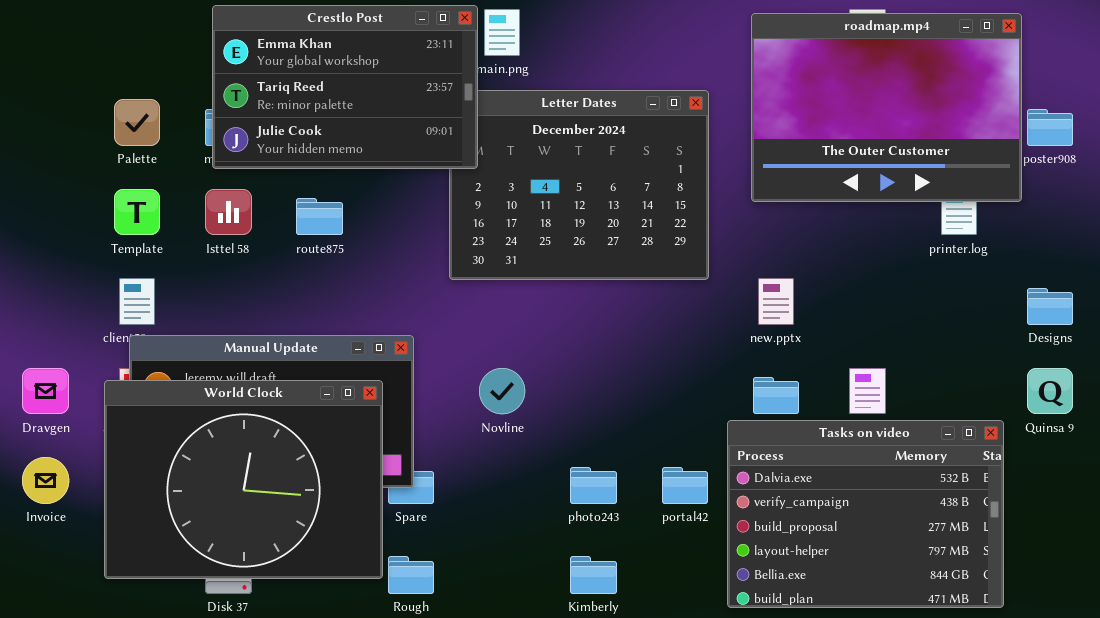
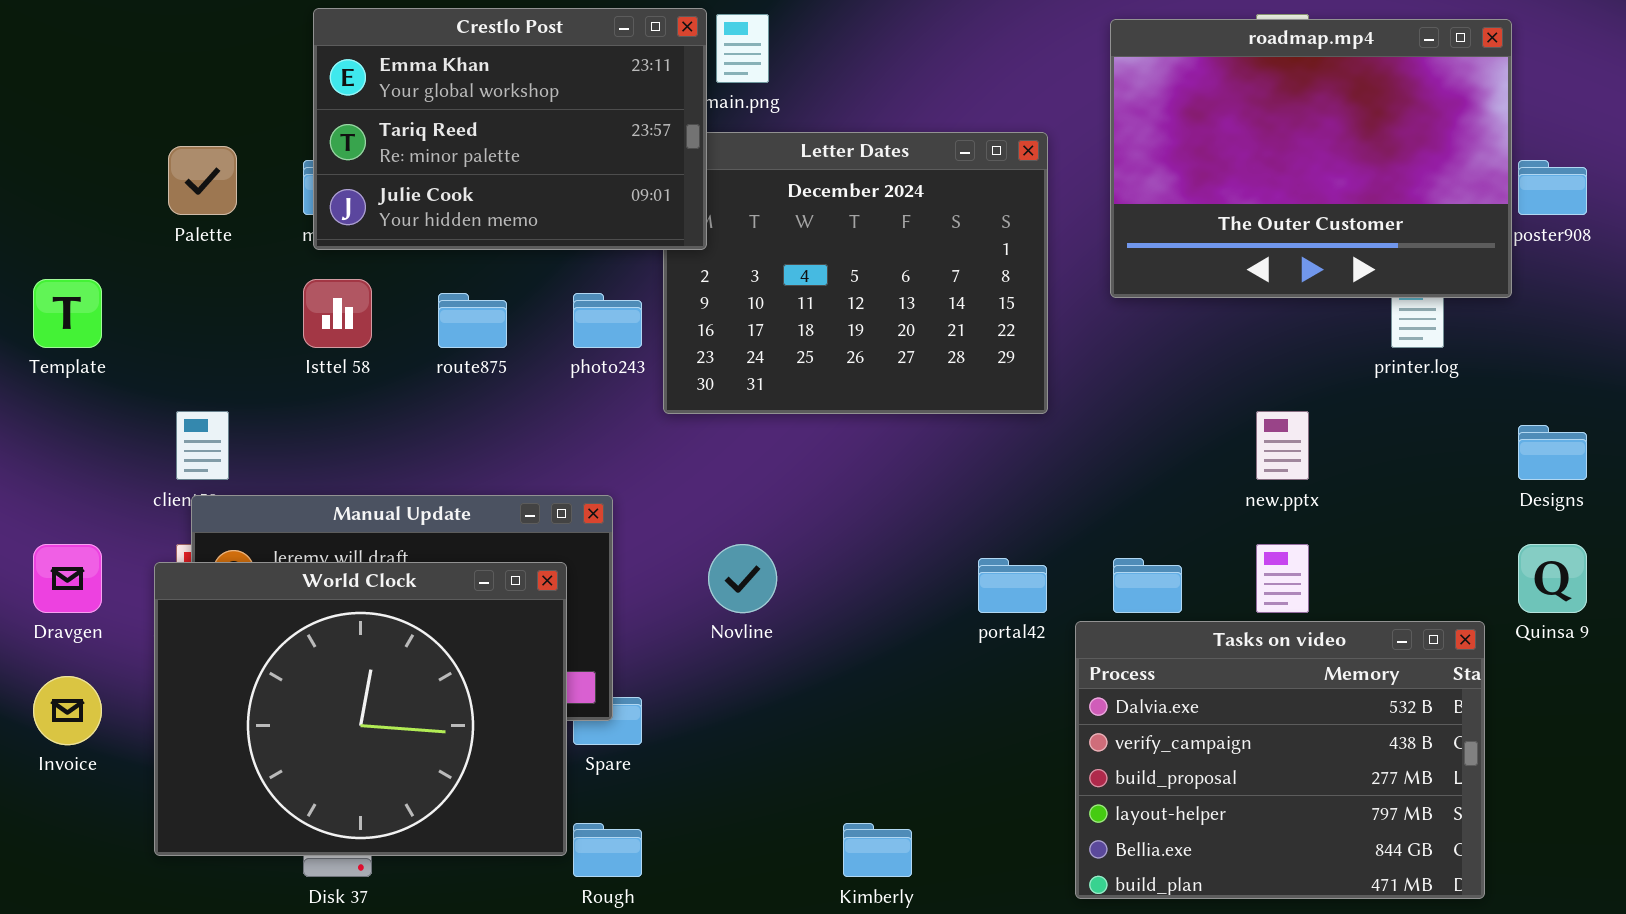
Template: [114,189,160,235] -> [33,279,102,348], moved
new.pptx: [758,278,794,325] -> [1256,411,1309,480], moved
photo243: [570,467,617,504] -> [573,293,642,348], moved
portal42: [662,467,708,504] -> [978,558,1047,613], moved

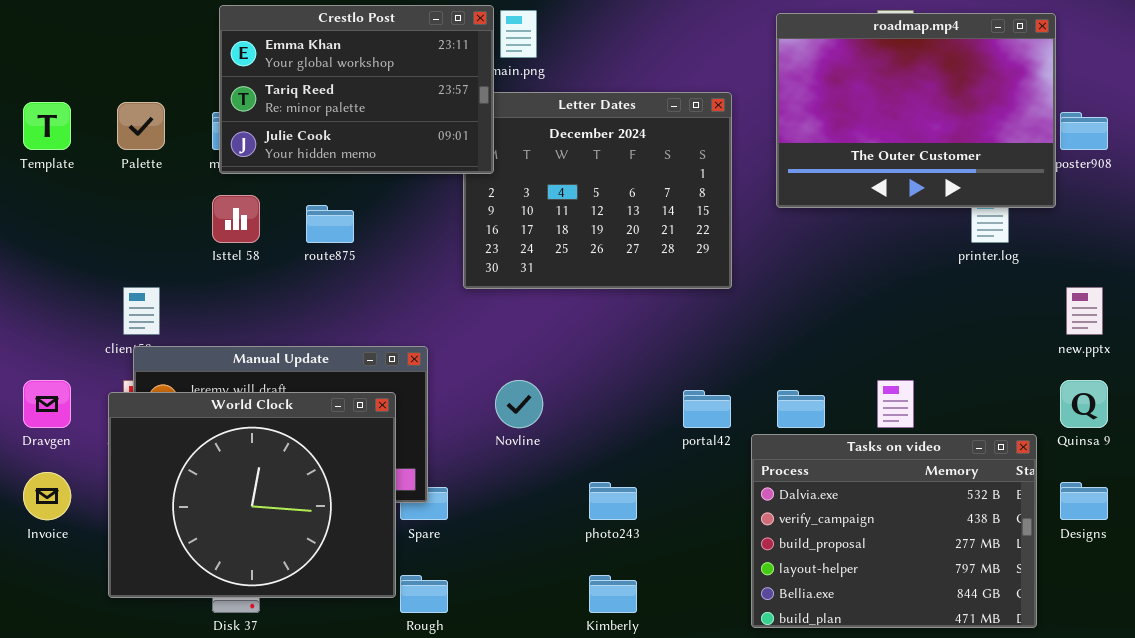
Template: [33,279,102,348] -> [23,102,71,150], moved
photo243: [573,293,642,348] -> [589,482,637,520], moved
new.pptx: [1256,411,1309,480] -> [1066,287,1103,335], moved
Designs: [1518,425,1587,480] -> [1060,482,1108,520], moved

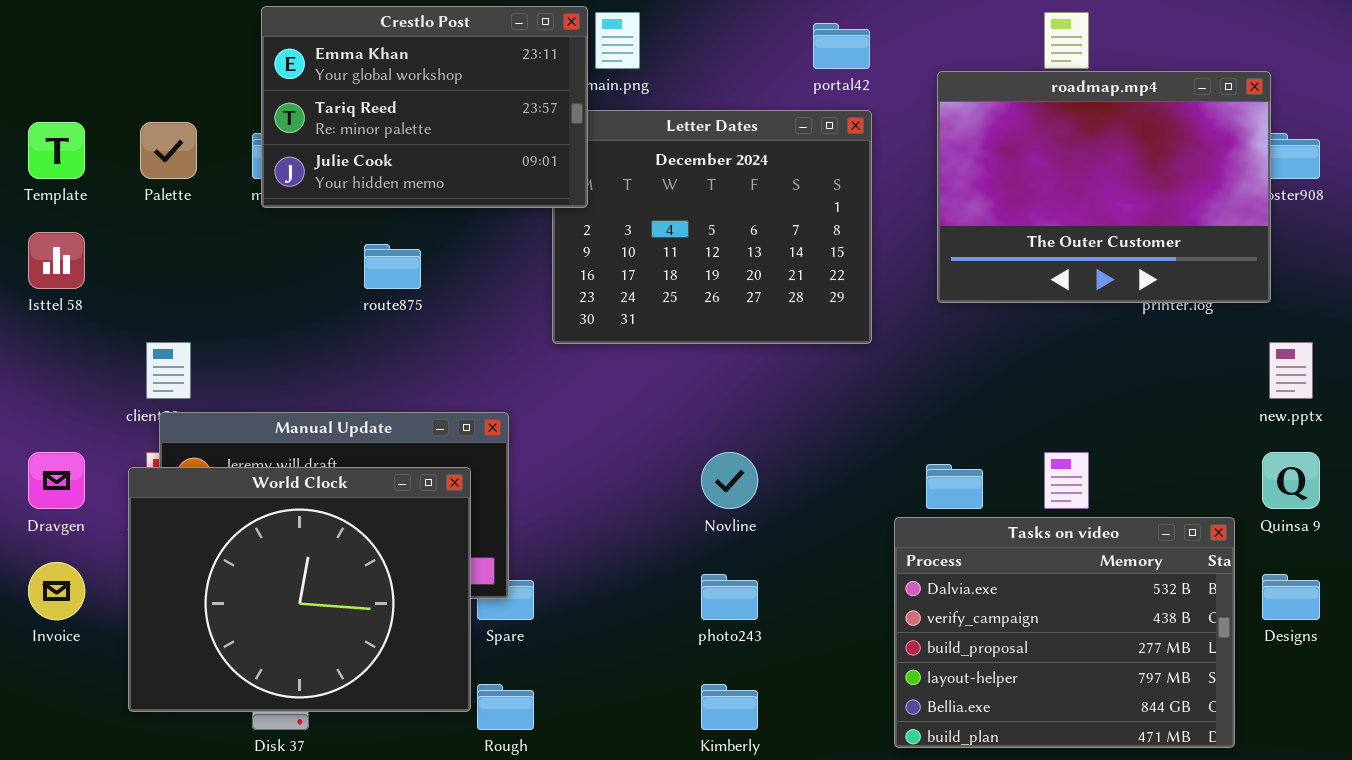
roadmap.mp4: [776,13,1056,208] -> [937,71,1271,303], moved
Isttel 58: [212,195,260,243] -> [28,232,85,289], moved
Novline: [495,380,543,428] -> [701,452,758,509], moved
portal42: [683,390,731,428] -> [813,23,870,69], moved

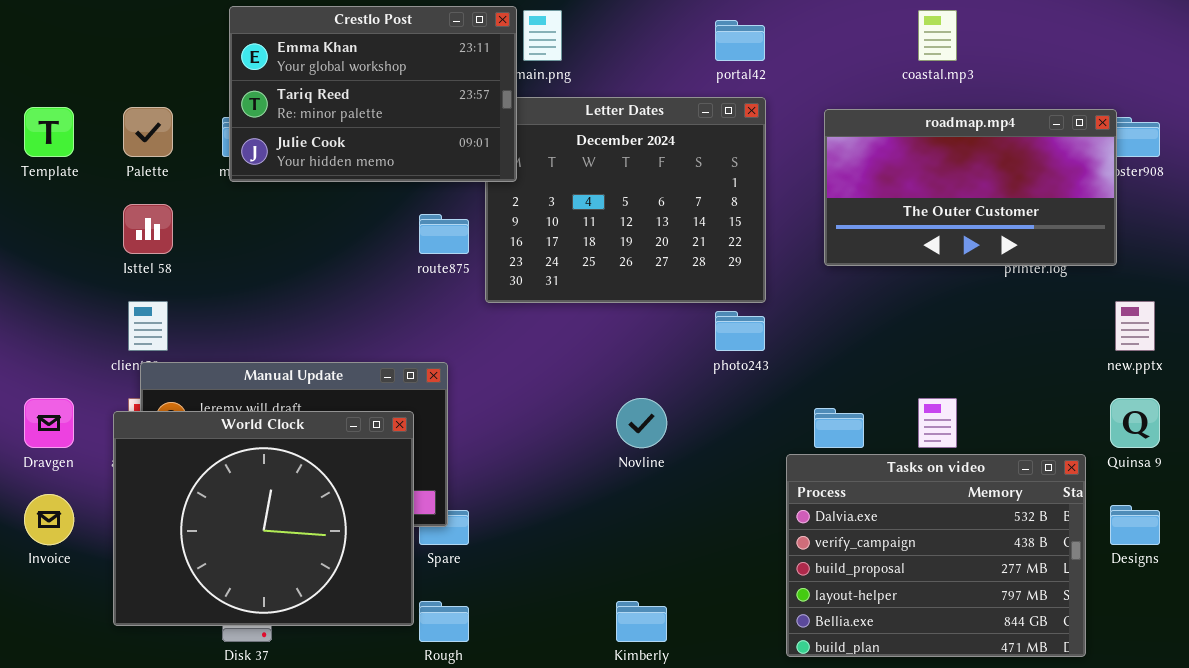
roadmap.mp4: [937,71,1271,303] -> [824,109,1117,266], resized
Isttel 58: [28,232,85,289] -> [123,204,173,254], moved
route875: [364,244,421,289] -> [419,214,469,254], moved
photo243: [701,574,758,620] -> [715,311,765,351], moved

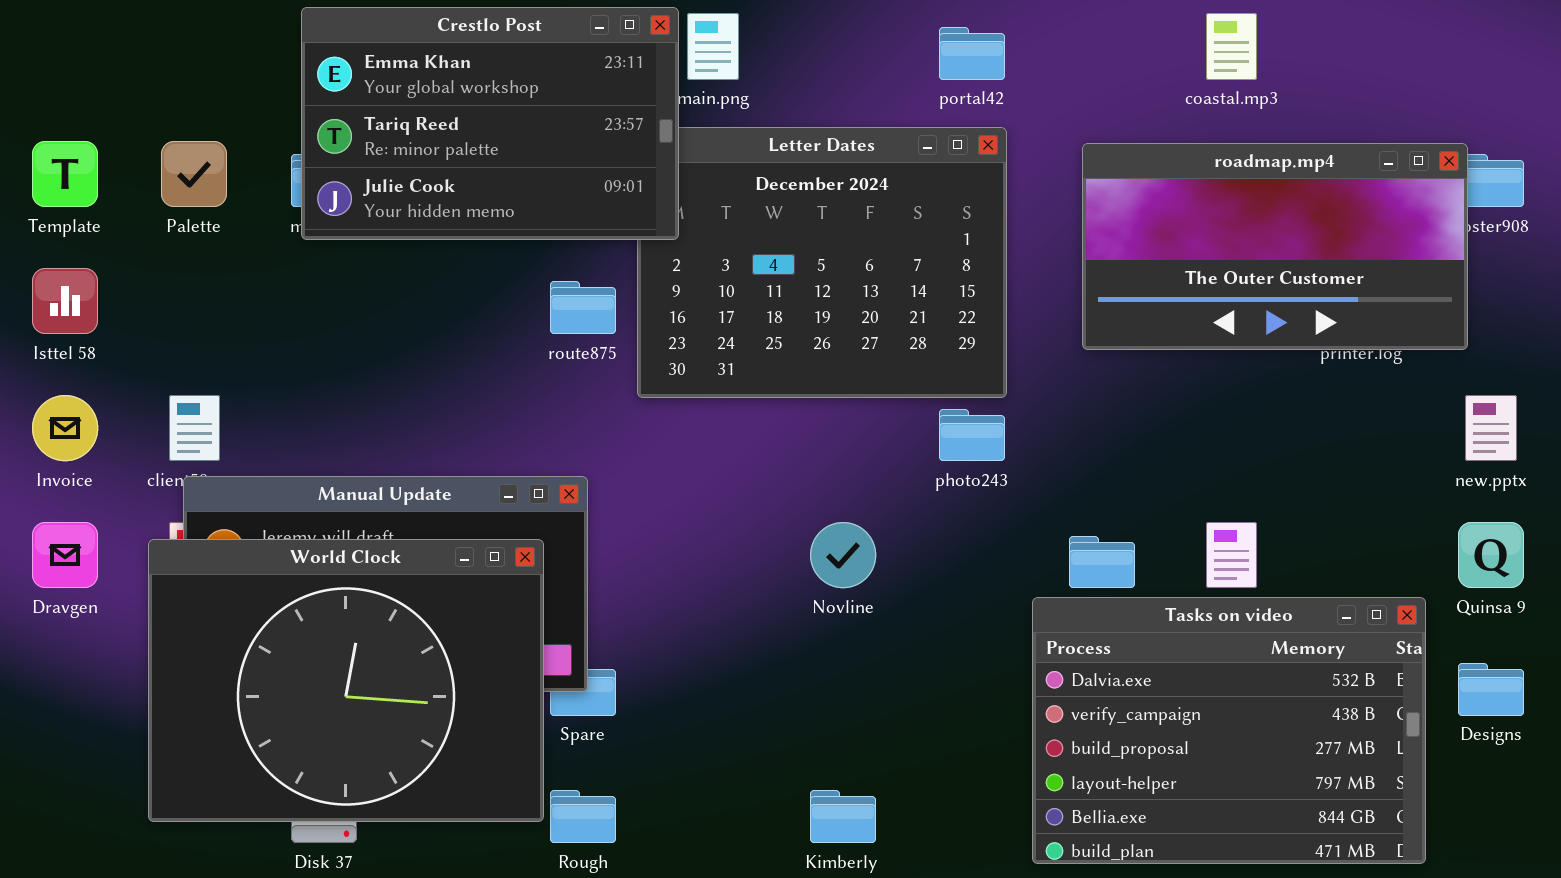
Isttel 58: [123,204,173,254] -> [32,268,98,334], moved
Invoice: [24,494,74,545] -> [32,395,98,461], moved

